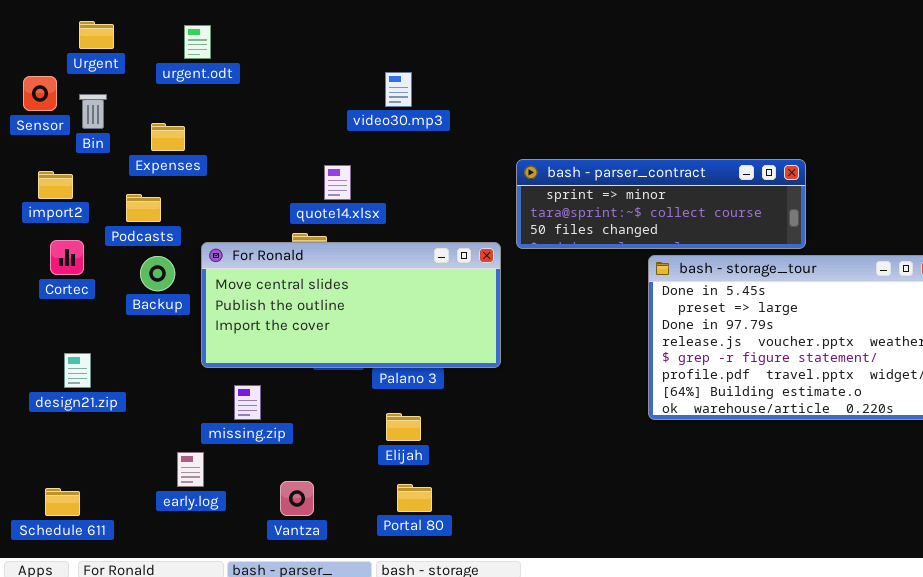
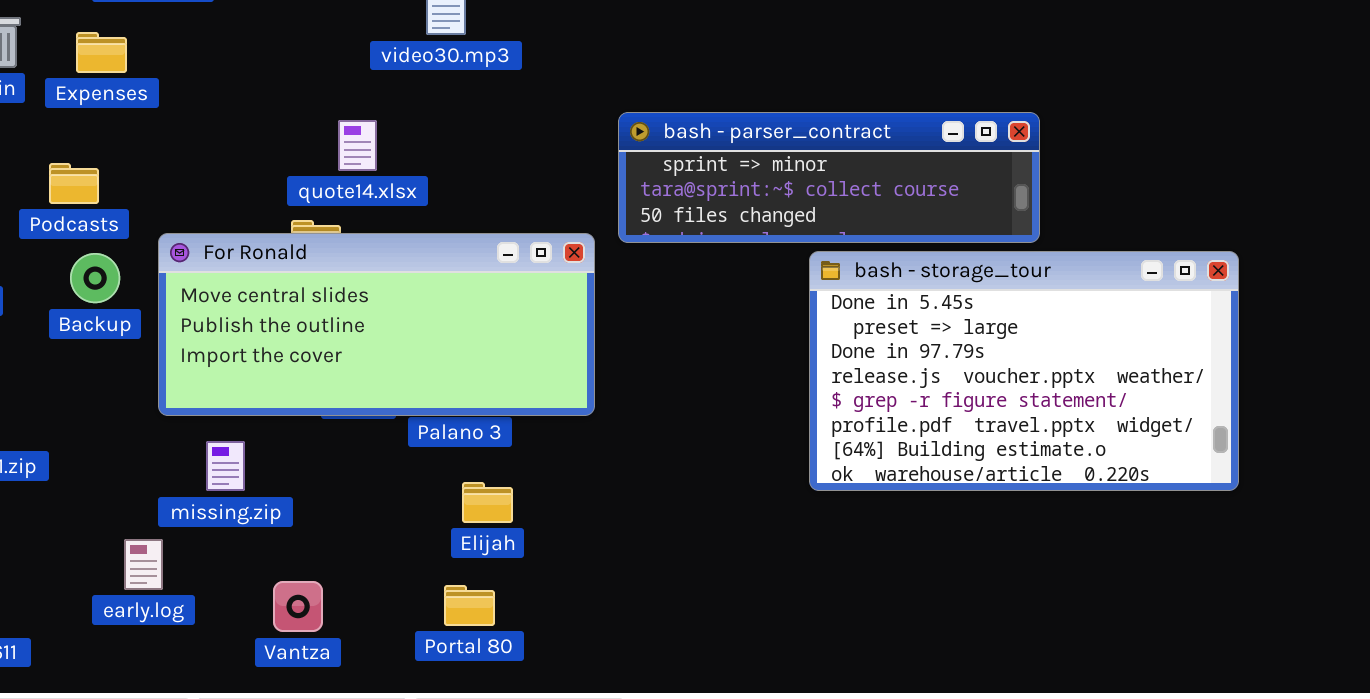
Expenses: [151,123,185,151] -> [76,32,127,73], moved
Elijah: [386,413,421,441] -> [462,482,513,523], moved

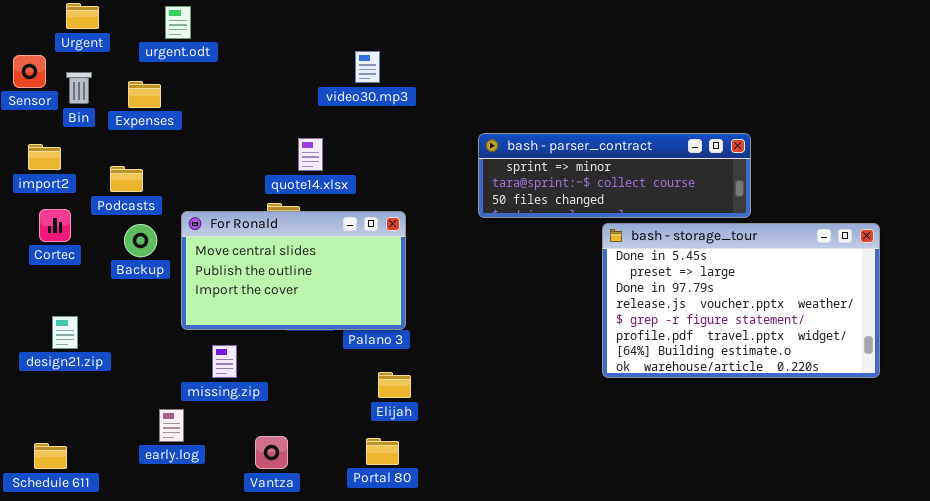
For Ronald: [158,233,595,416] -> [181,211,406,330], resized

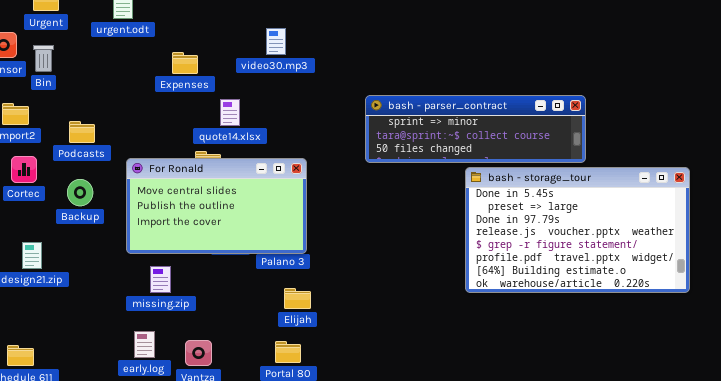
Expenses: [128,81,161,108] -> [172,52,198,74], moved
Backup: [124,224,157,257] -> [67,179,93,206], moved
early.log: [159,409,184,442] -> [134,331,155,358], moved

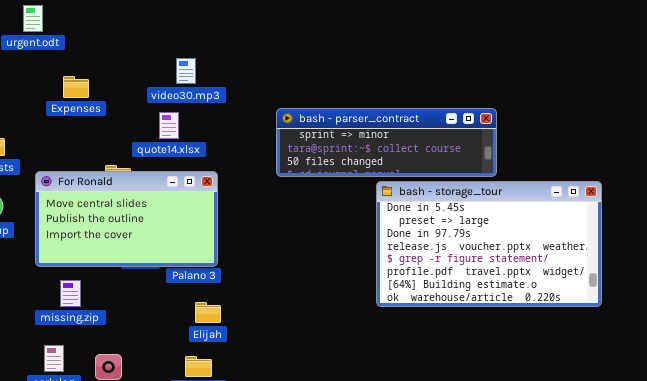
video30.mp3: [266,28,286,55] -> [176,58,196,84], moved
Expenses: [172,52,198,74] -> [63,76,89,98], moved
quote14.xlsx: [220,99,240,126] -> [159,112,179,139], moved

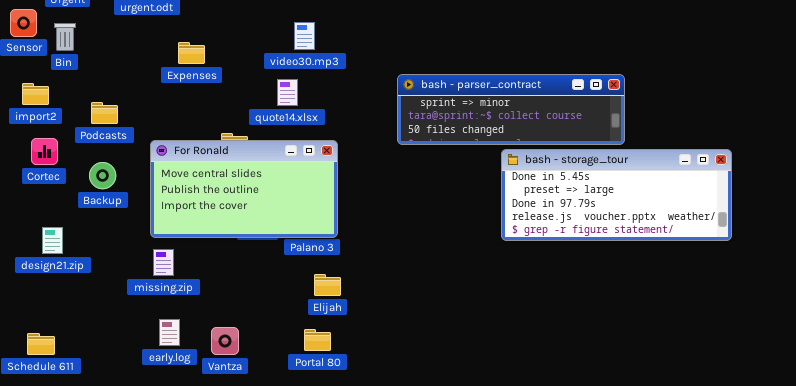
bash - storage_tour: [376,181,602,307] -> [501,149,732,241], resized
missing.zip: [60,280,81,307] -> [153,249,174,276], moved

